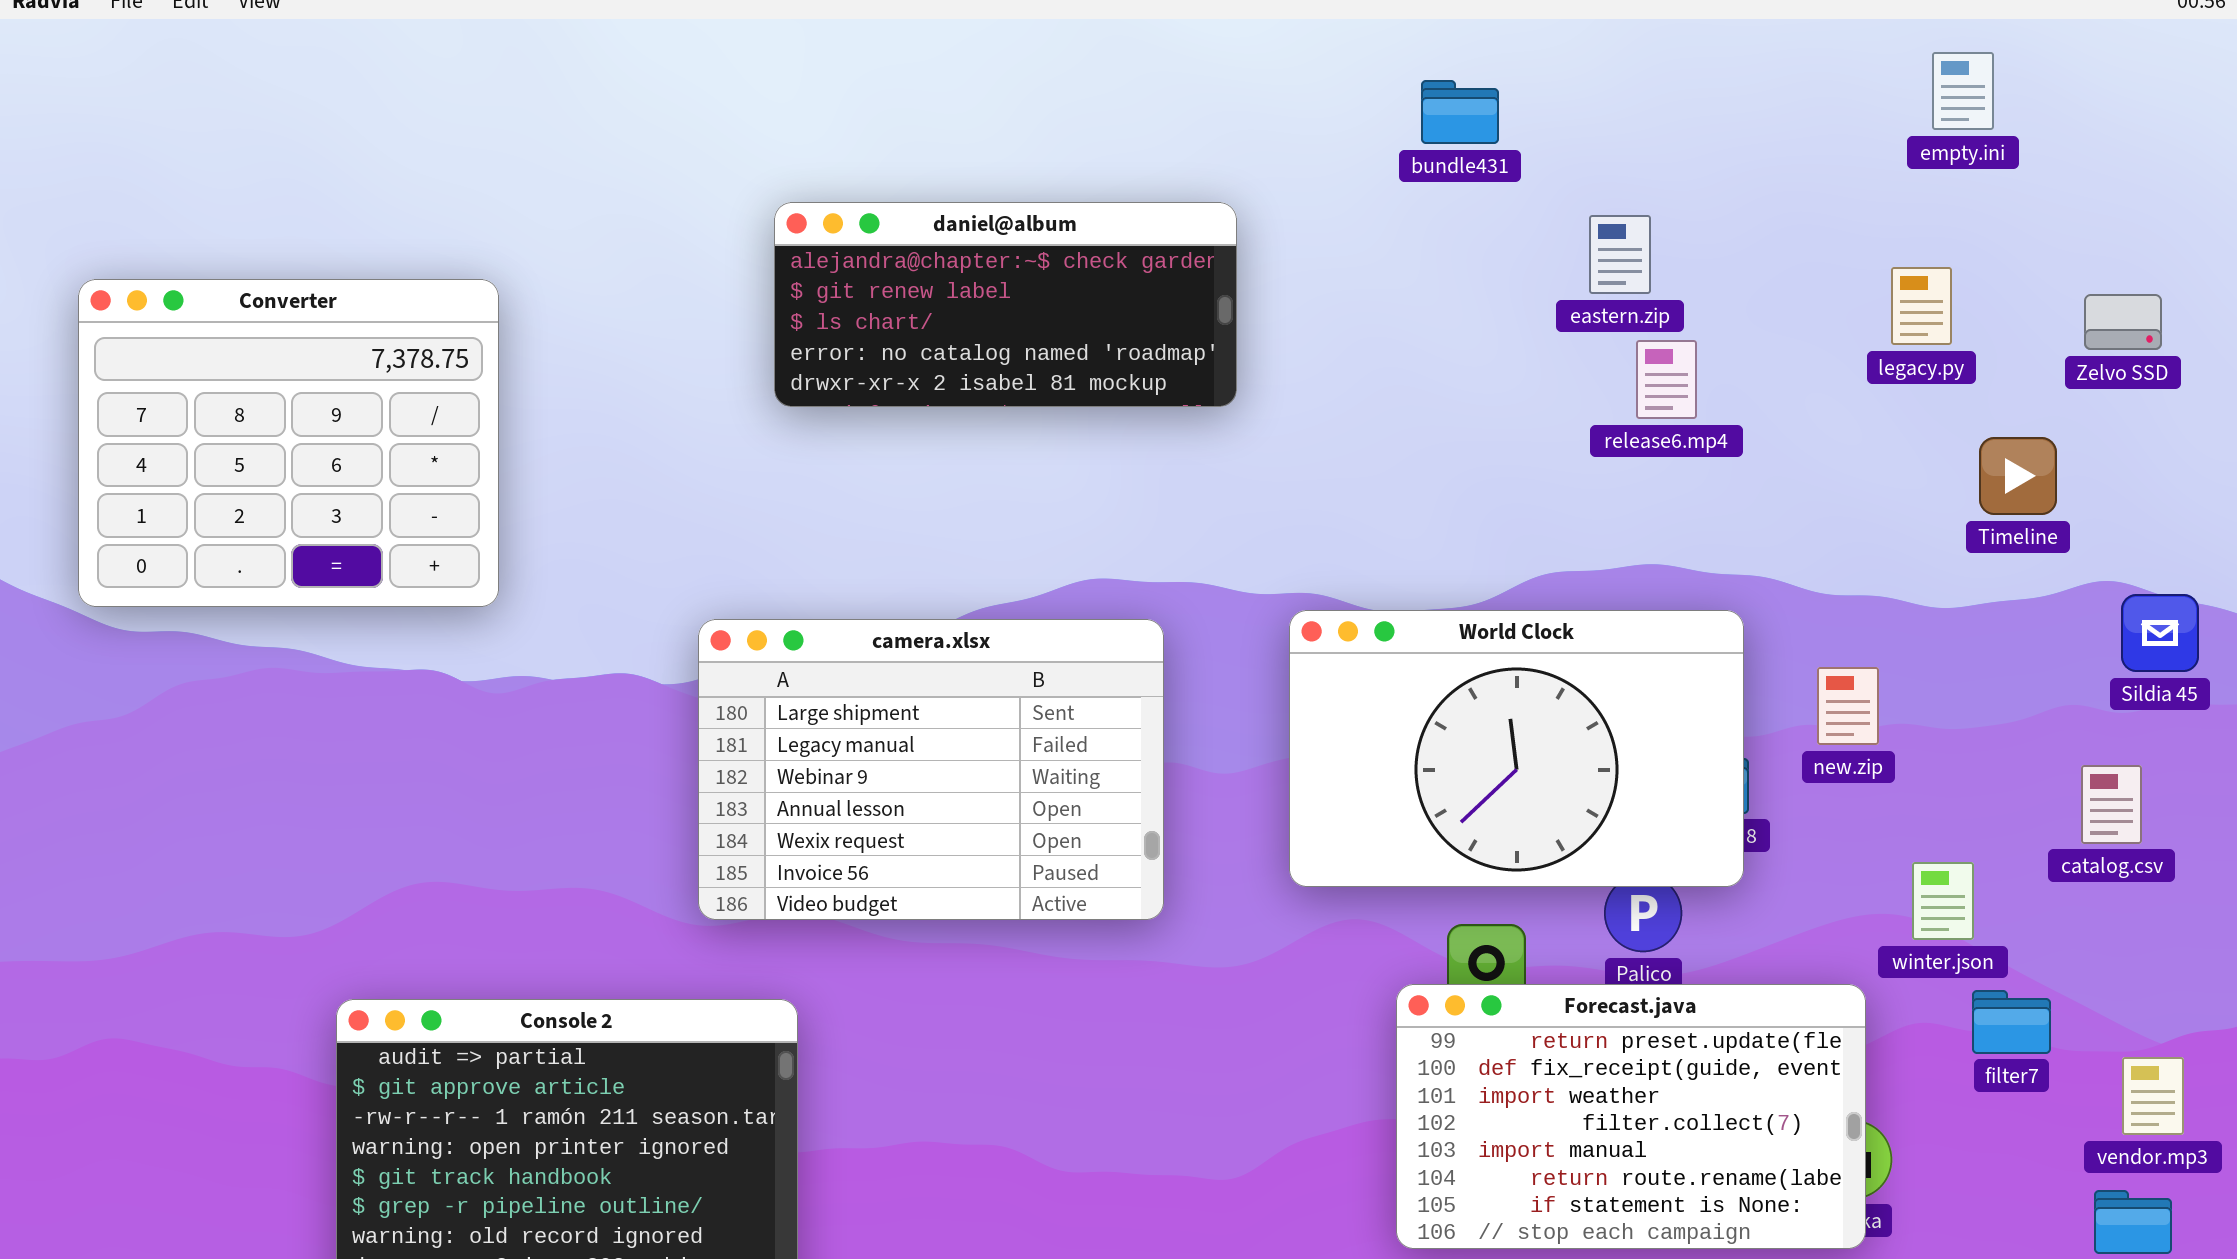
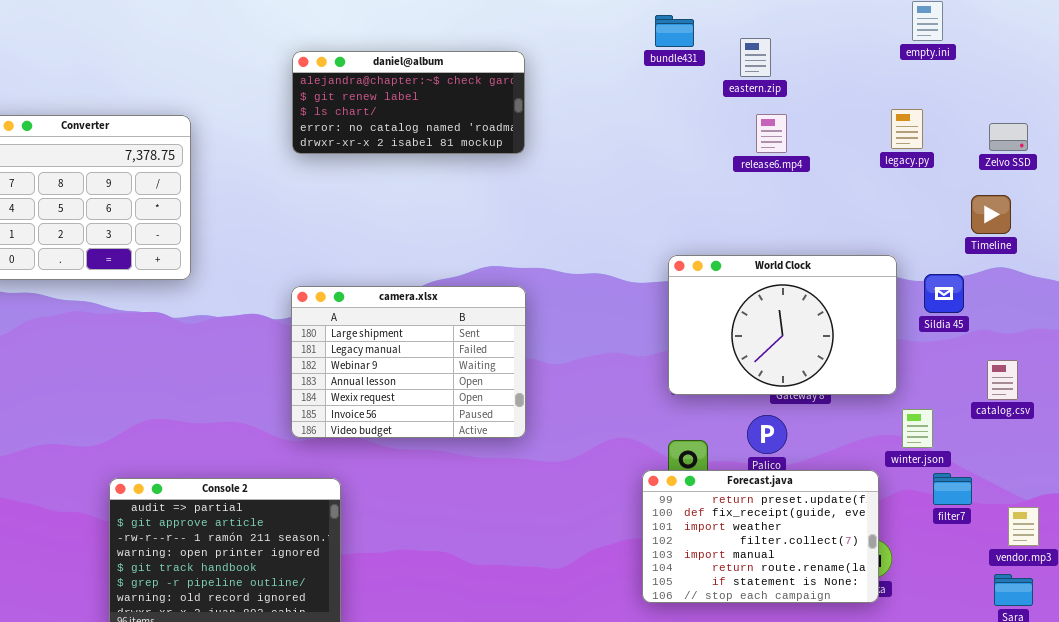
daniel@album: [774,202,1237,407] -> [292,51,525,154], moved
eastern.zip: [1589,215,1651,294] -> [740,38,771,77], moved
release6.mp4: [1636,340,1697,419] -> [756,114,787,153], moved
Timeline: [1979,437,2057,515] -> [971,195,1011,234], moved
Sildia 45: [2121,594,2199,672] -> [924,274,964,313], moved
World Clock: [1289,610,1744,887] -> [668,255,897,395], moved

